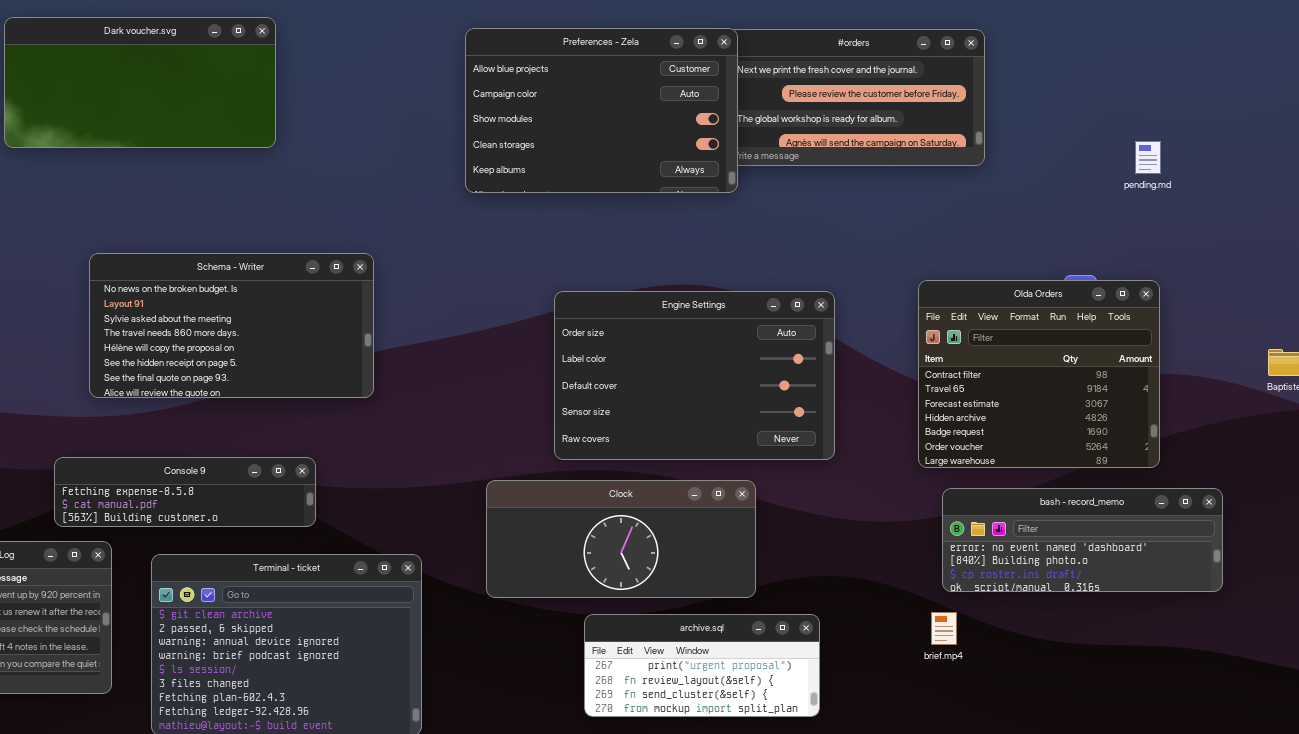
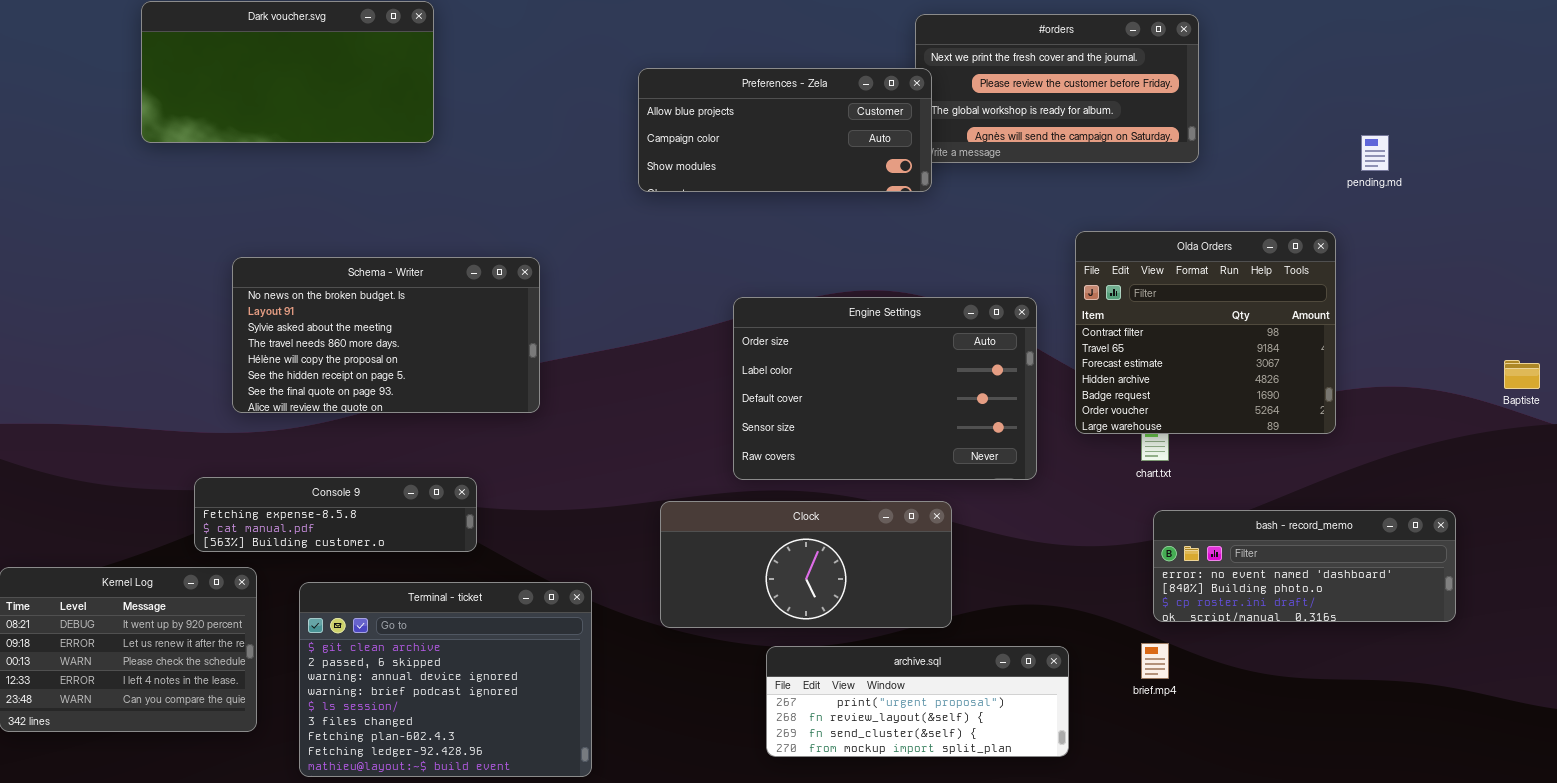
Preferences - Zela: [465,28,738,193] -> [638,68,932,192], resized
Olda Orders: [918,280,1160,468] -> [1075,231,1336,434], moved
archive.sql: [584,614,820,717] -> [766,646,1069,757], resized

